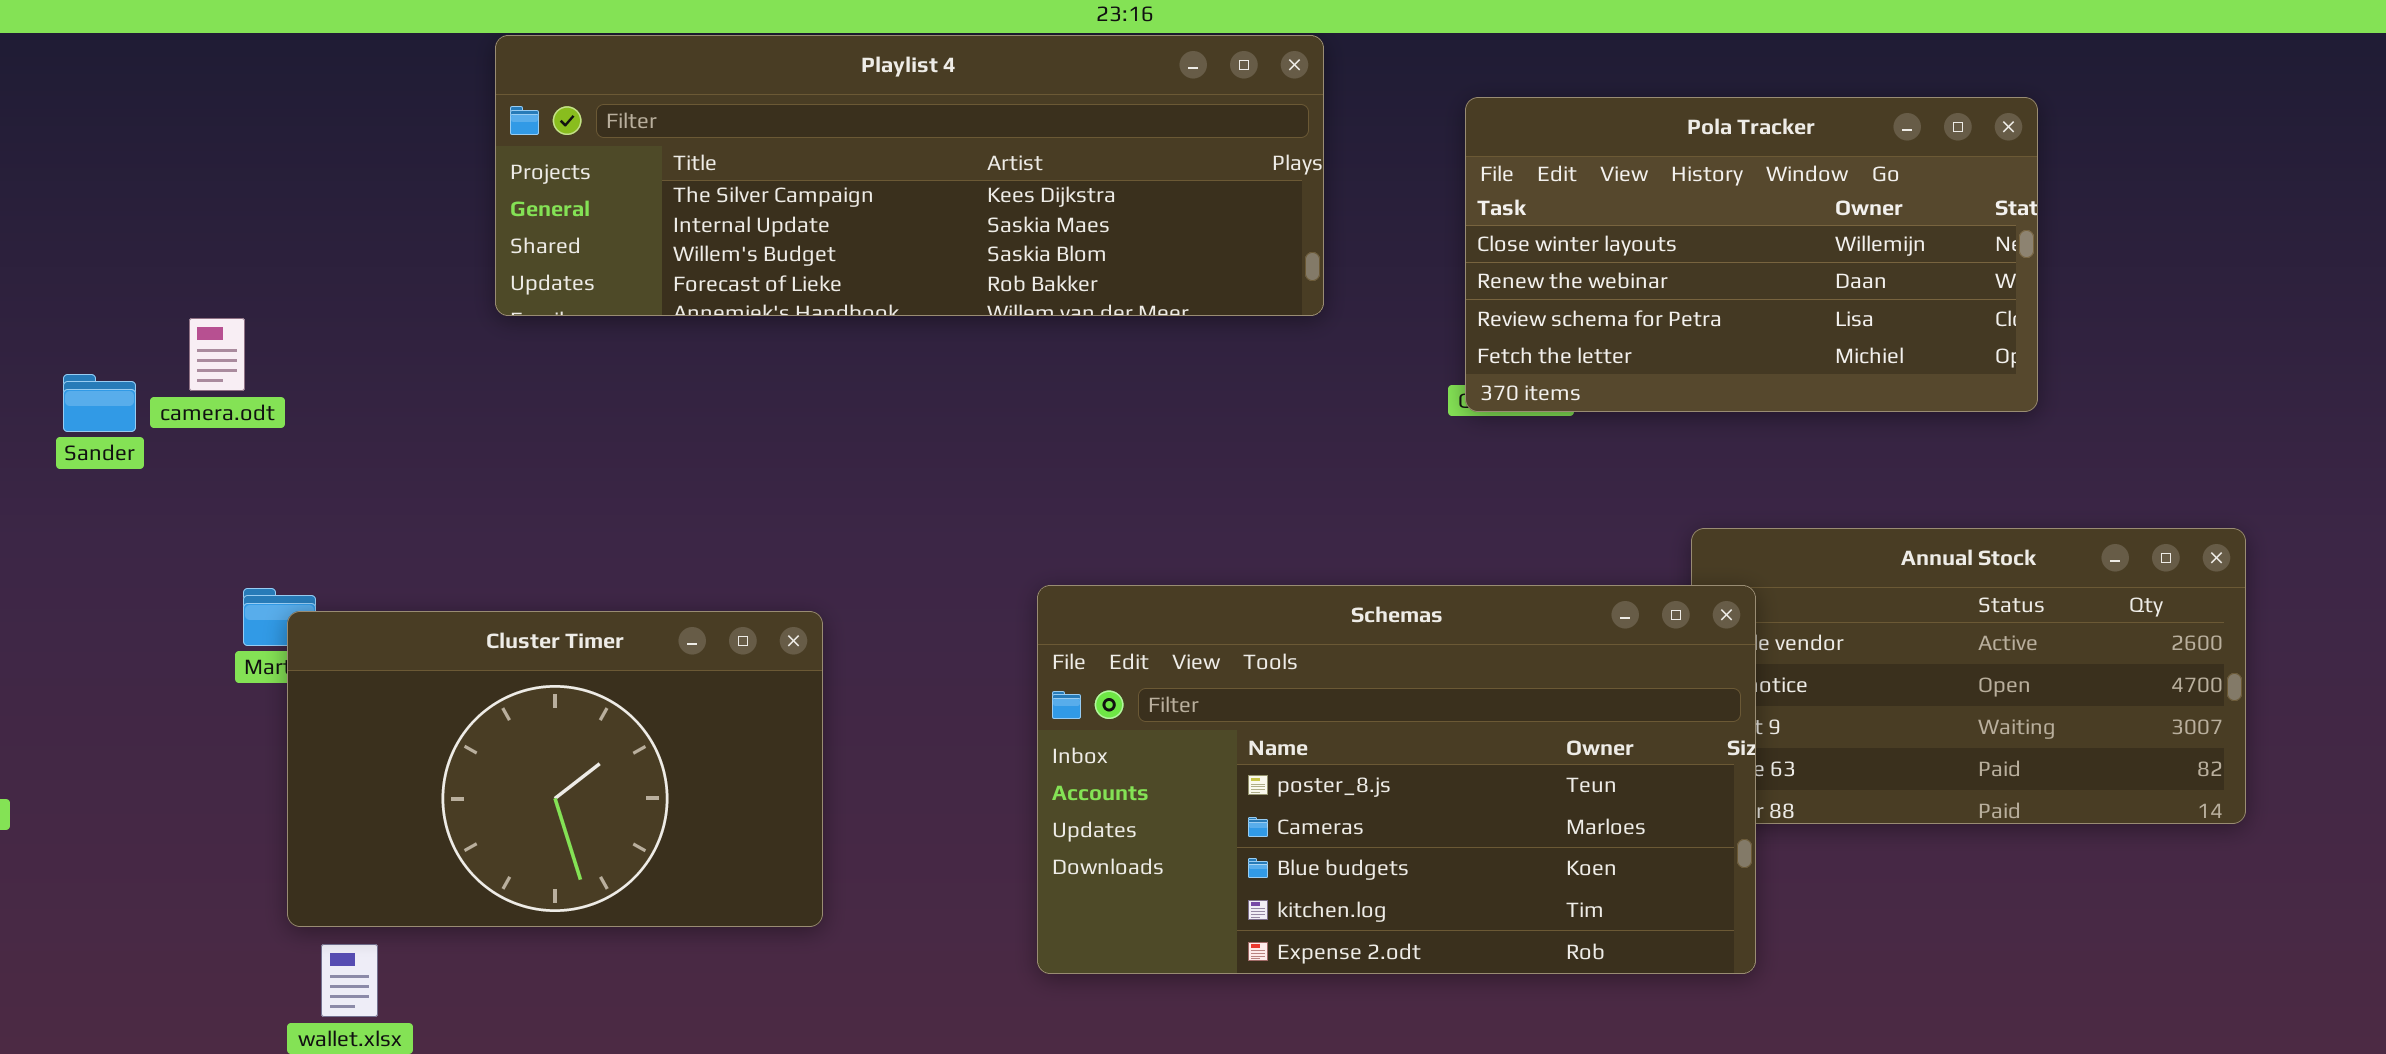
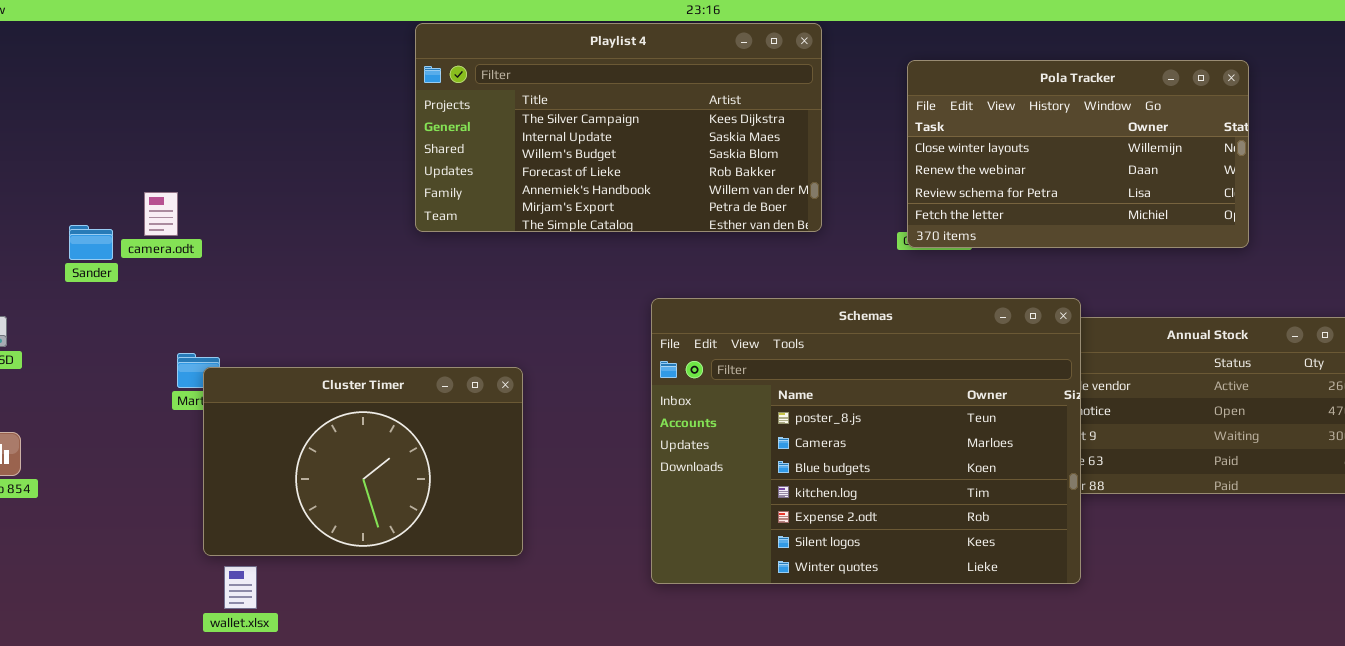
Playlist 4: [495,35,1324,316] -> [415,23,822,232], resized
Schemas: [1037,585,1756,974] -> [651,298,1081,584], resized

